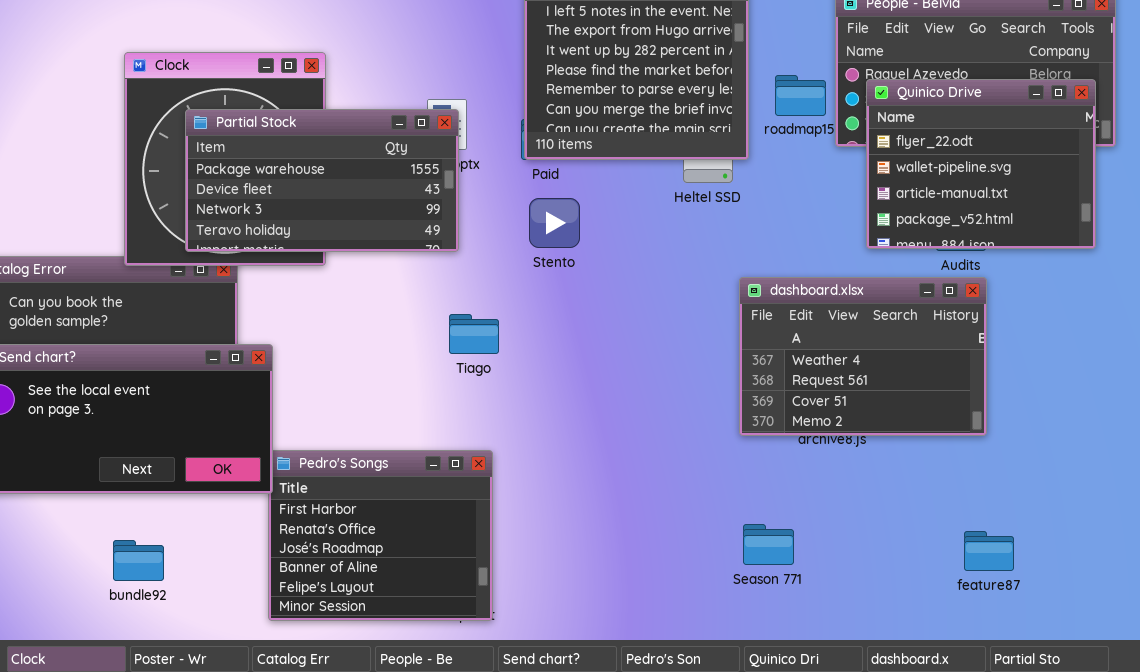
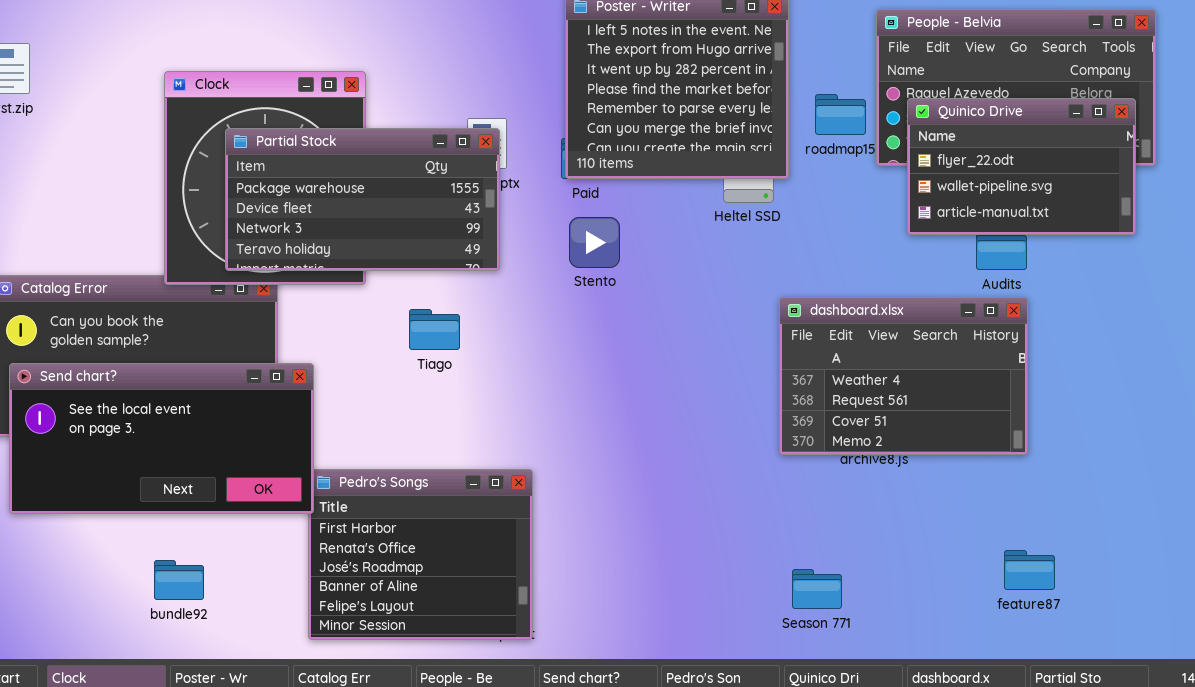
Quinico Drive: [866,79,1096,249] -> [907,98,1136,235], resized
Tiago: [449,314,499,354] -> [409,309,460,350], moved
Season 771: [743,524,794,565] -> [792,569,842,609], moved

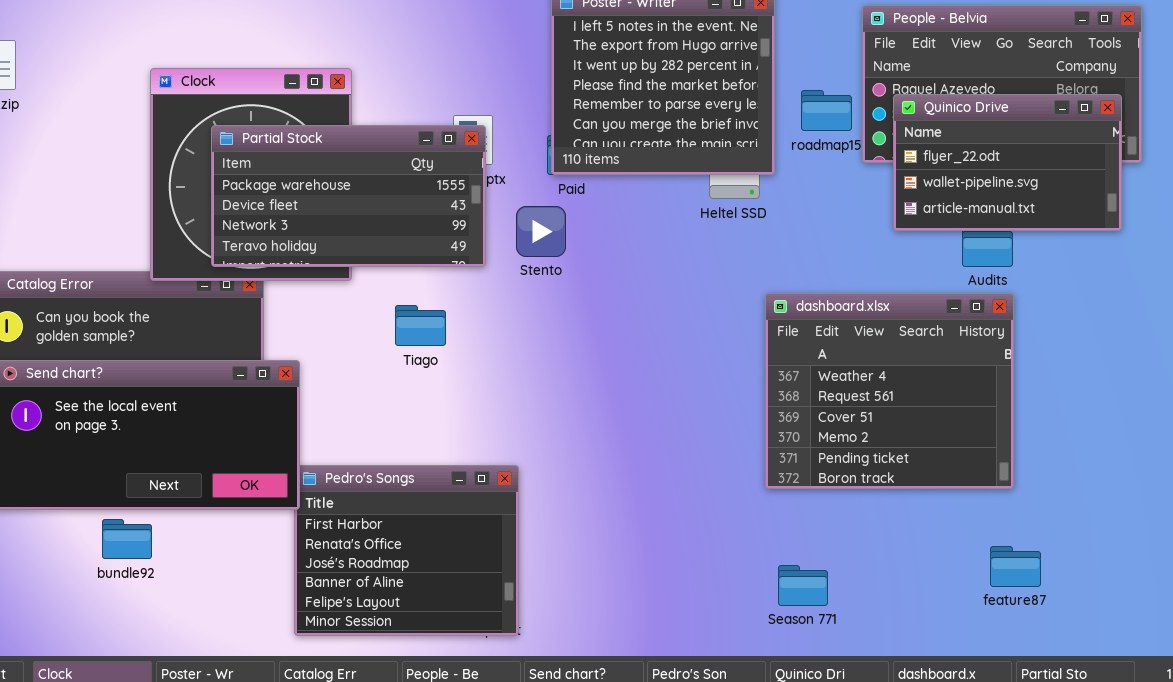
Stento: [569,217,620,268] -> [516,206,566,257], moved
dashboard.xlsx: [779,297,1028,455] -> [765,293,1014,489], resized
bundle92: [154,560,204,600] -> [102,519,152,559], moved

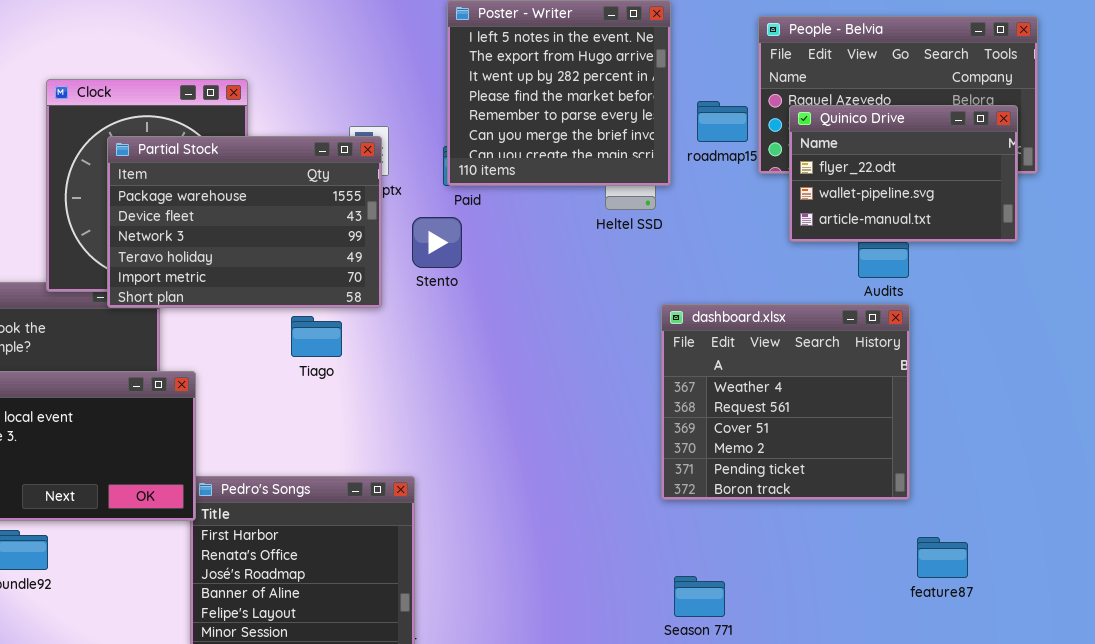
Partial Stock: [211,125,486,267] -> [107,136,382,308], resized
feature87: [990,546,1041,587] -> [917,537,968,578], moved

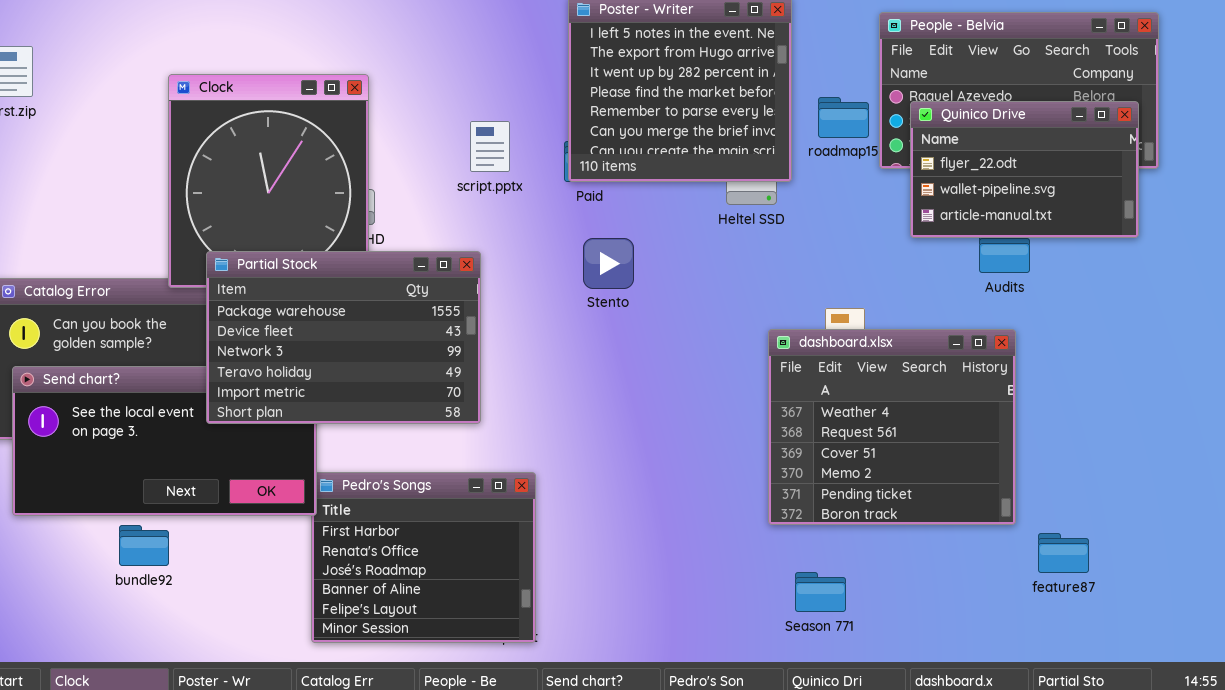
Partial Stock: [107,136,382,308] -> [206,251,481,424], moved
Stento: [412,217,462,268] -> [583,238,634,289], moved
dashboard.xlsx: [661,304,910,500] -> [768,329,1016,525], moved

